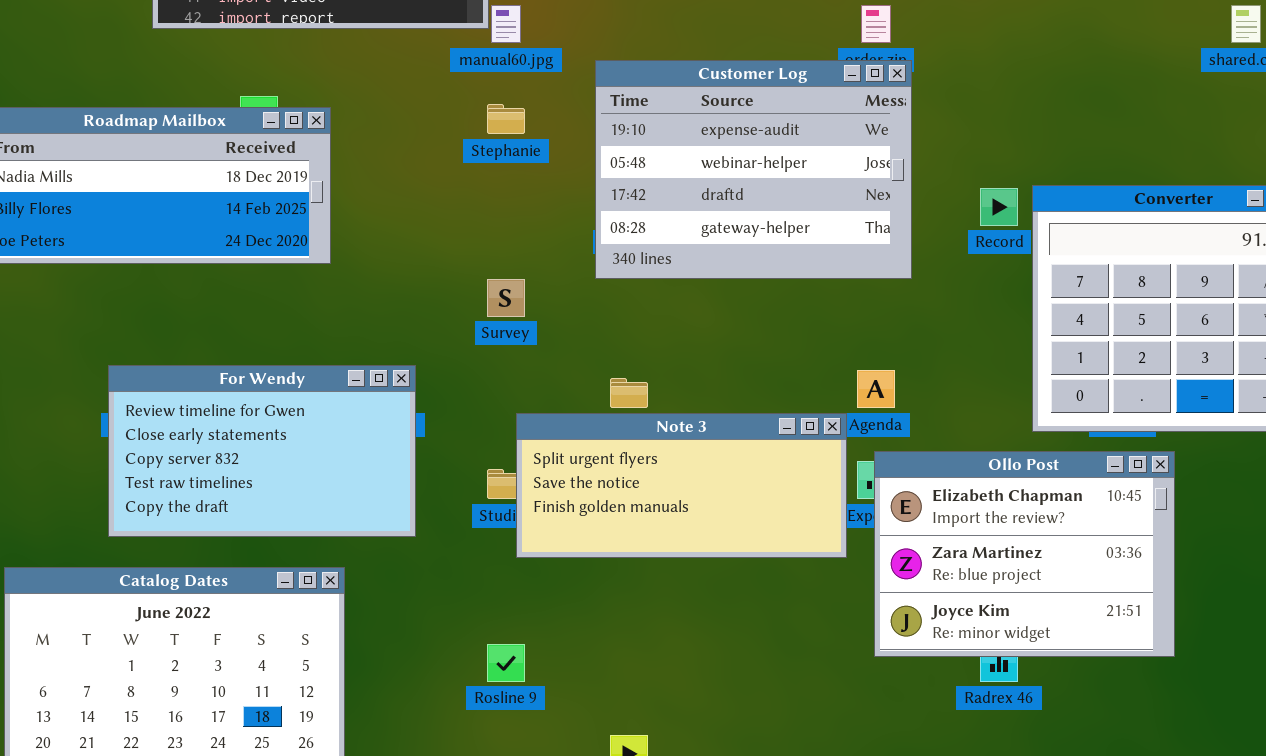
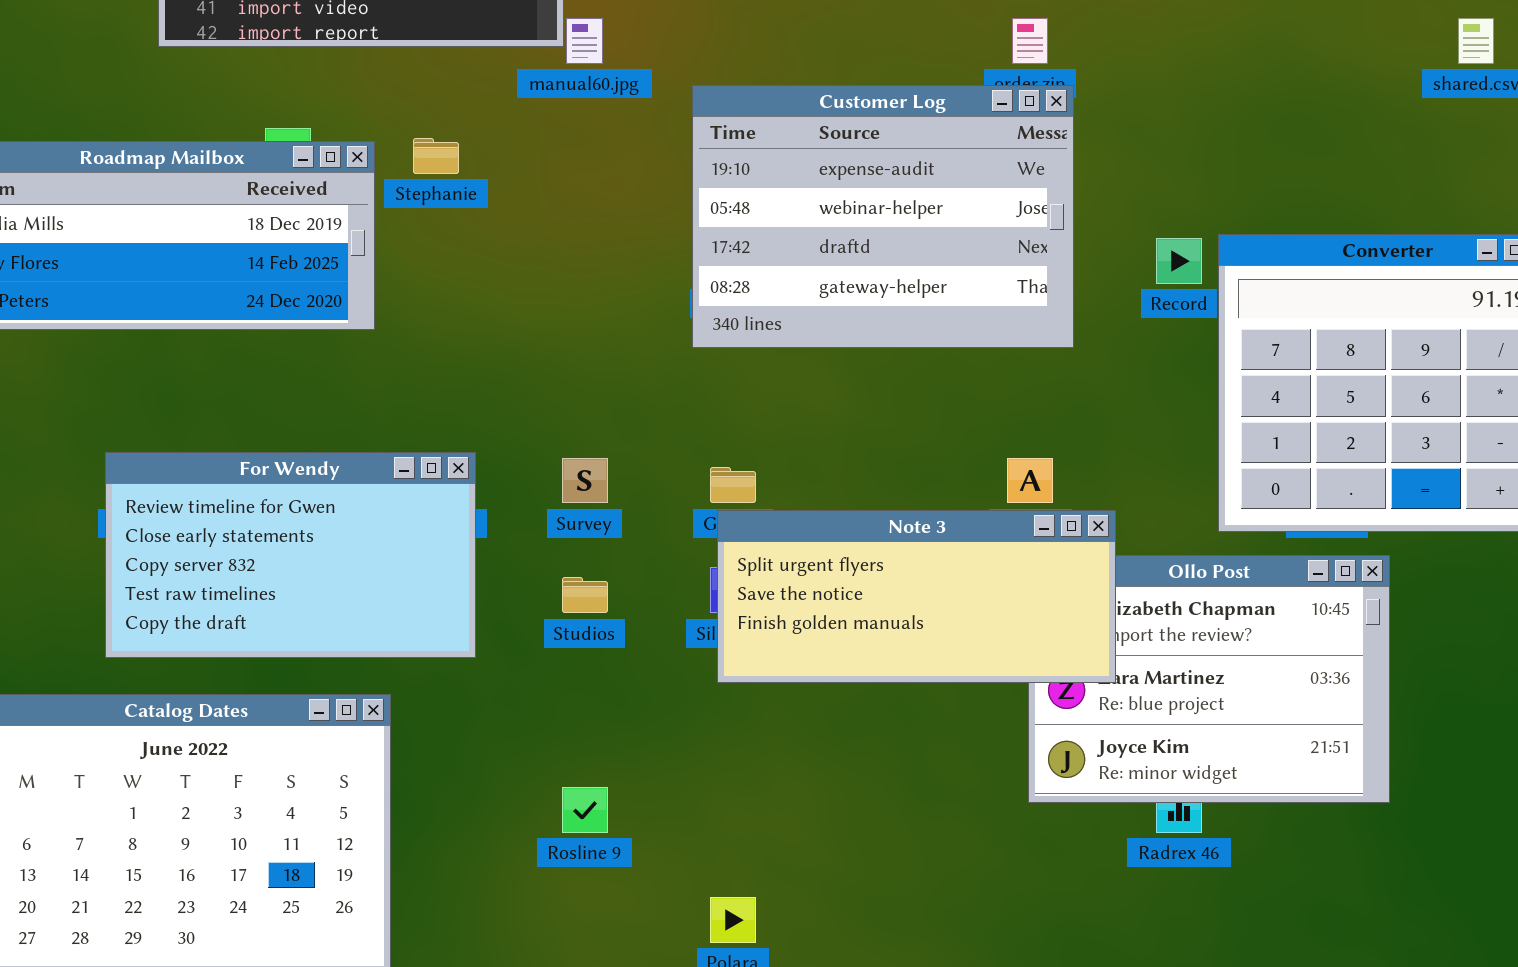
Stephanie: [487,104,525,134] -> [413,138,459,174], moved
Survey: [487,279,525,317] -> [562,458,608,503], moved
Note 3: [516,413,847,558] -> [717,510,1116,683], moved

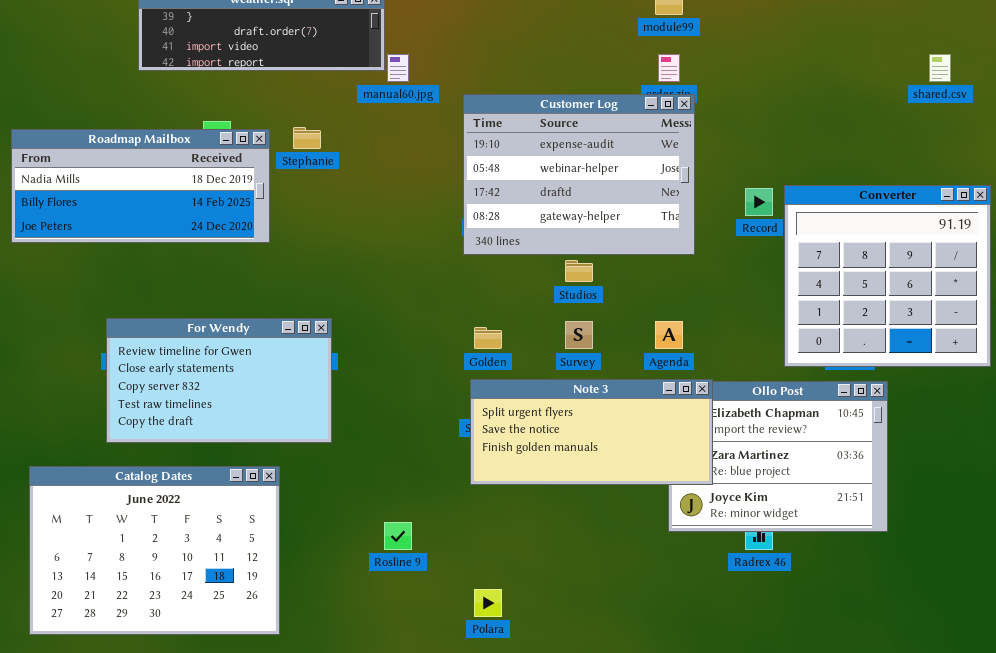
Survey: [562,458,608,503] -> [565,321,593,349], moved
Note 3: [717,510,1116,683] -> [470,379,713,485], moved
Studios: [562,577,608,613] -> [565,260,593,282], moved

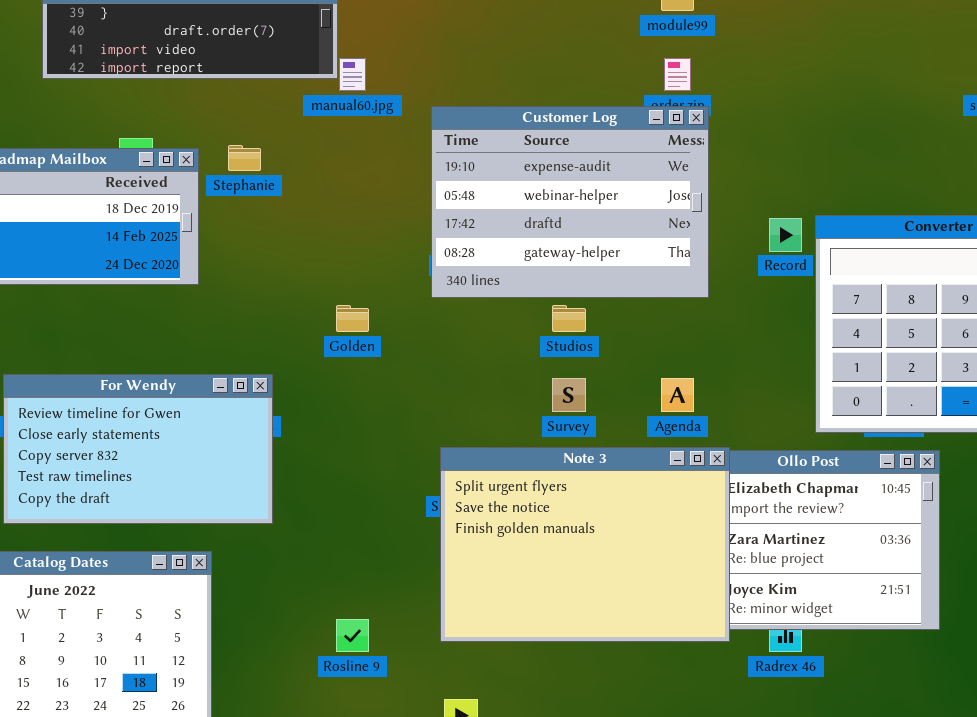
Golden: [474,327,502,349] -> [336,305,369,332], moved
Note 3: [470,379,713,485] -> [440,447,730,642], resized

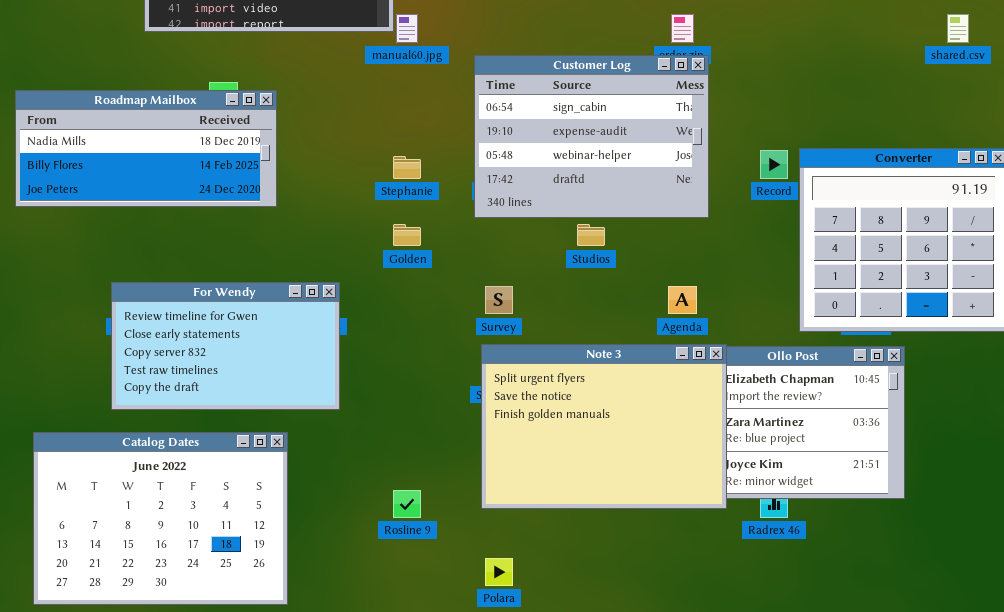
Customer Log: [431,106,709,298] -> [474,55,709,218], scrolled up 1 row
Stephanie: [228,145,261,171] -> [393,156,421,179], moved
Survey: [552,378,586,412] -> [485,286,513,314], moved

